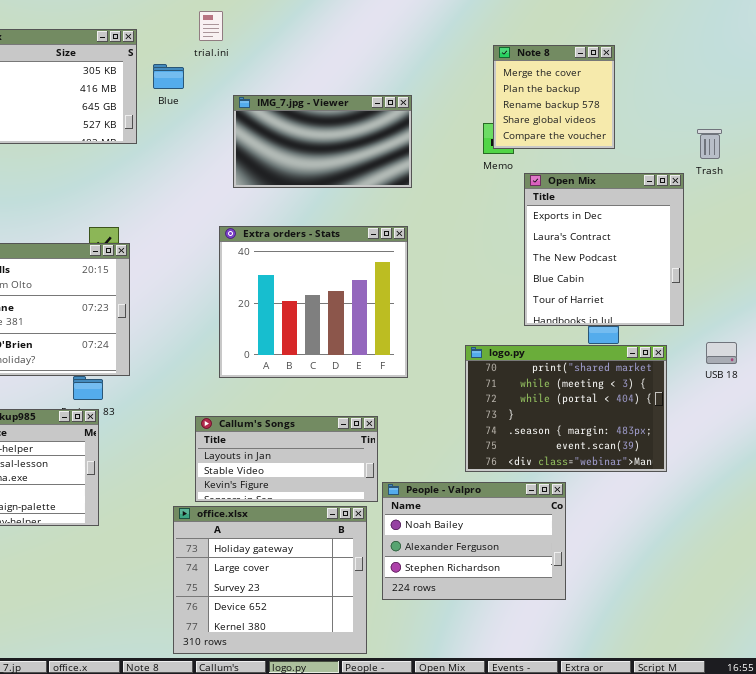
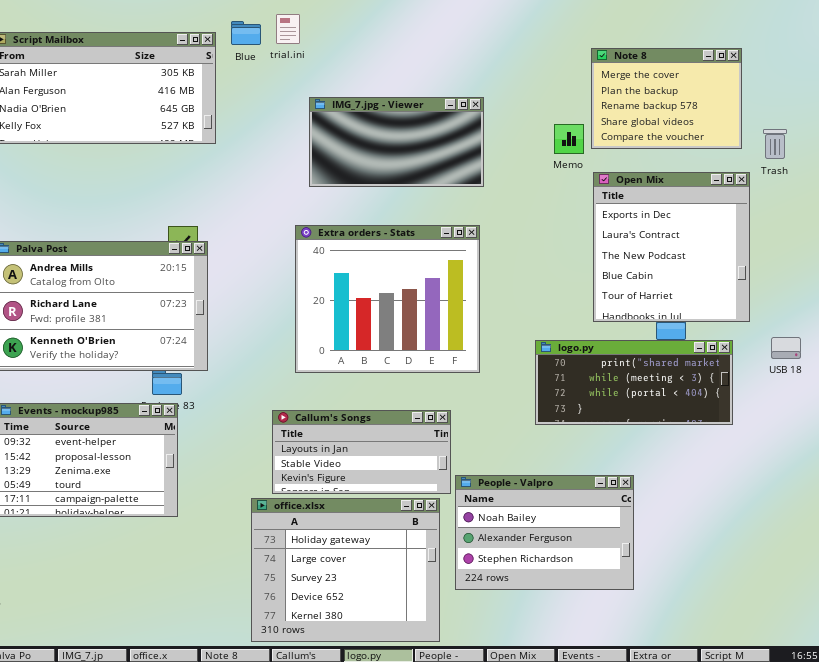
Note 8: [493,45,615,149] -> [591,48,742,149], moved, resized
Blue: [153,64,184,89] -> [231,21,261,45], moved
logo.py: [465,345,667,472] -> [535,340,733,425], resized

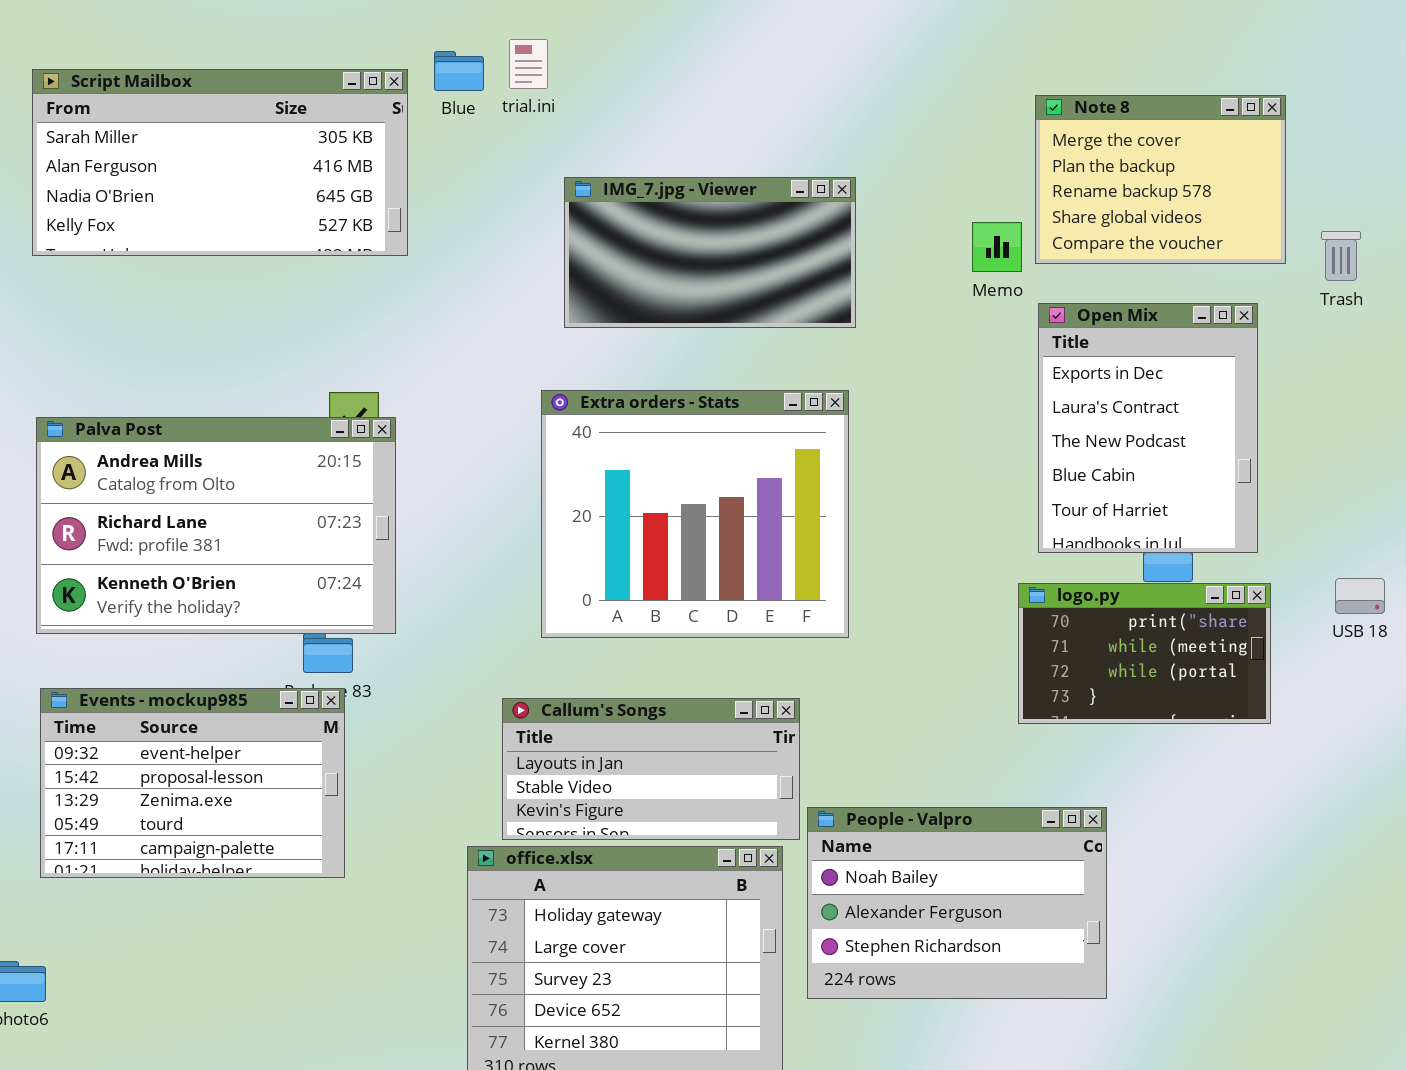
Open Mix: [593,172,750,322] -> [1038,303,1258,553], resized
logo.py: [535,340,733,425] -> [1018,583,1271,724], resized

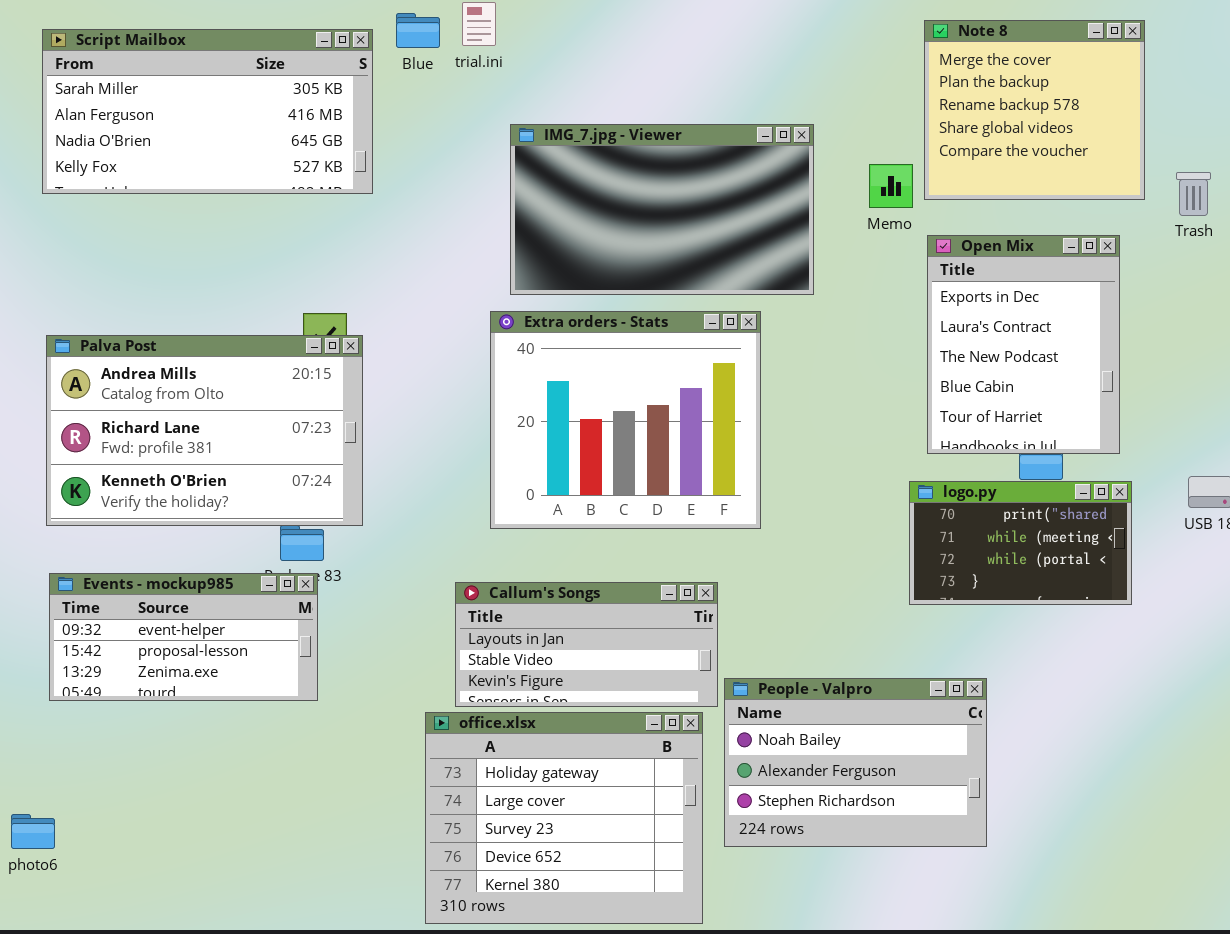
Note 8: [1035,95,1286,264] -> [924,20,1145,200], resized
IMG_7.jpg - Viewer: [564,177,856,328] -> [510,124,814,295], resized
Events - mockup985: [40,688,345,878] -> [49,573,318,701], resized

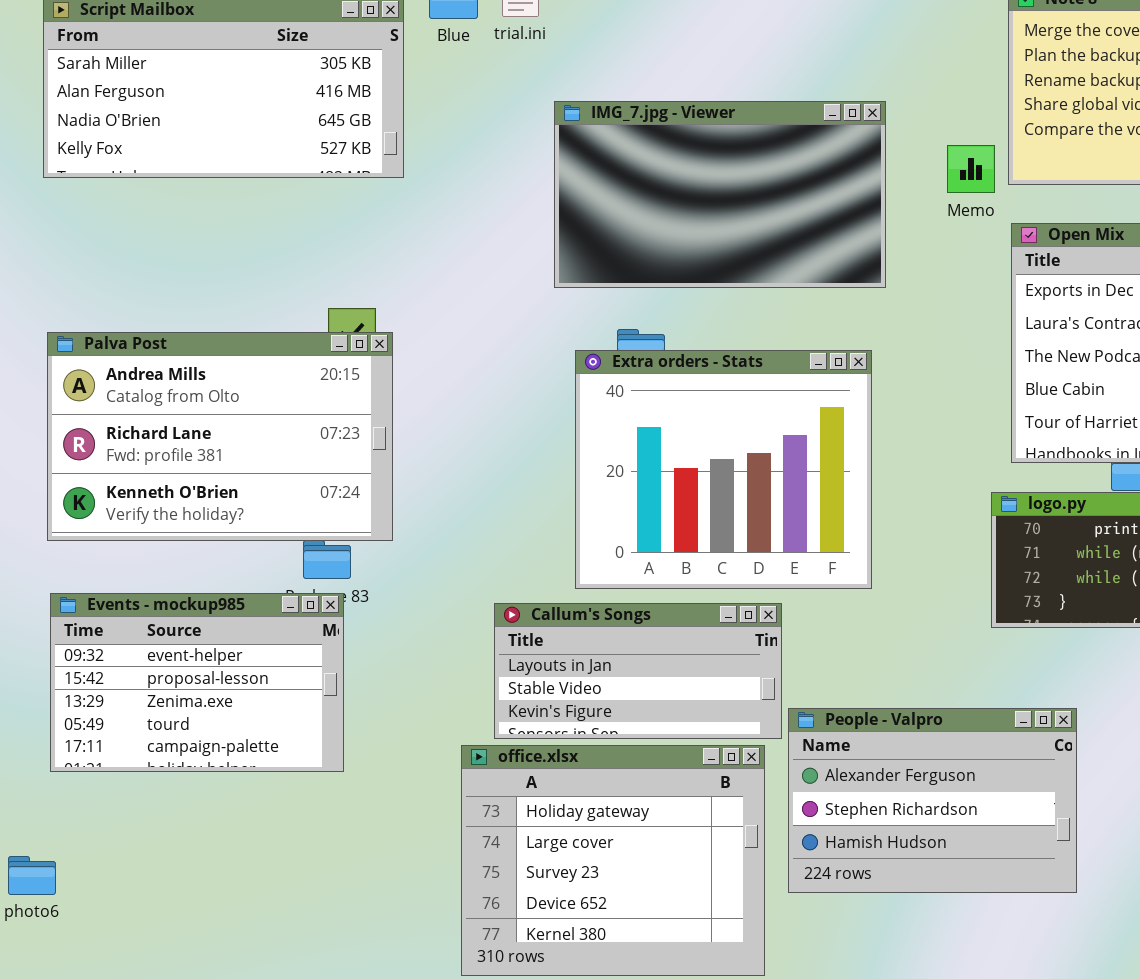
Extra orders - Stats: [490,311,761,529] -> [575,350,872,589], moved
Events - mockup985: [49,573,318,701] -> [50,593,344,772], resized
People - Valpro: [724,678,987,847] -> [788,708,1077,893], scrolled down 1 row

